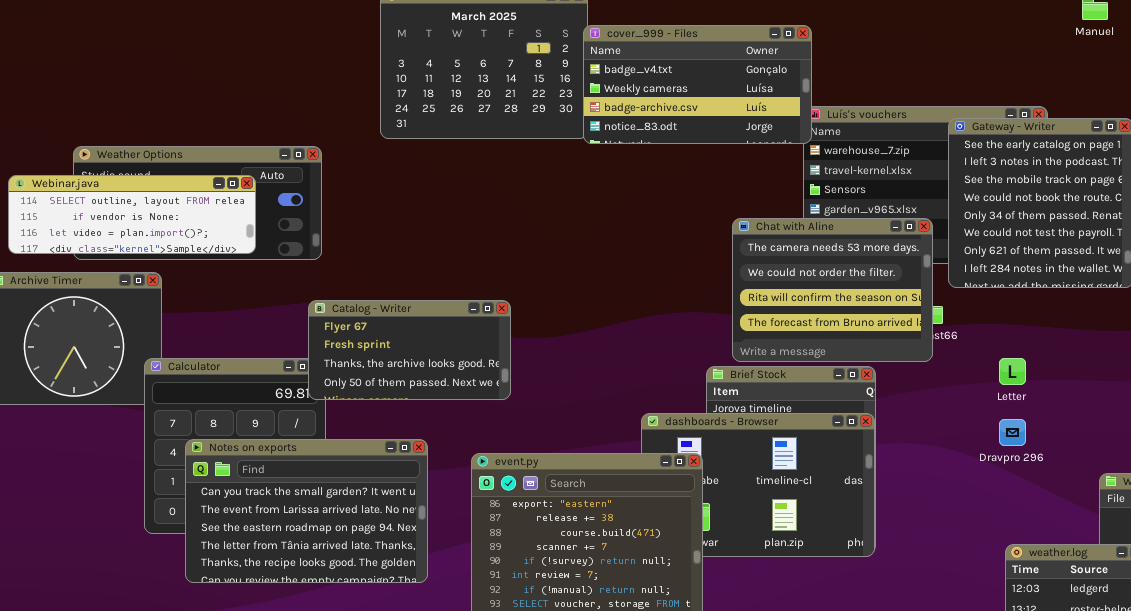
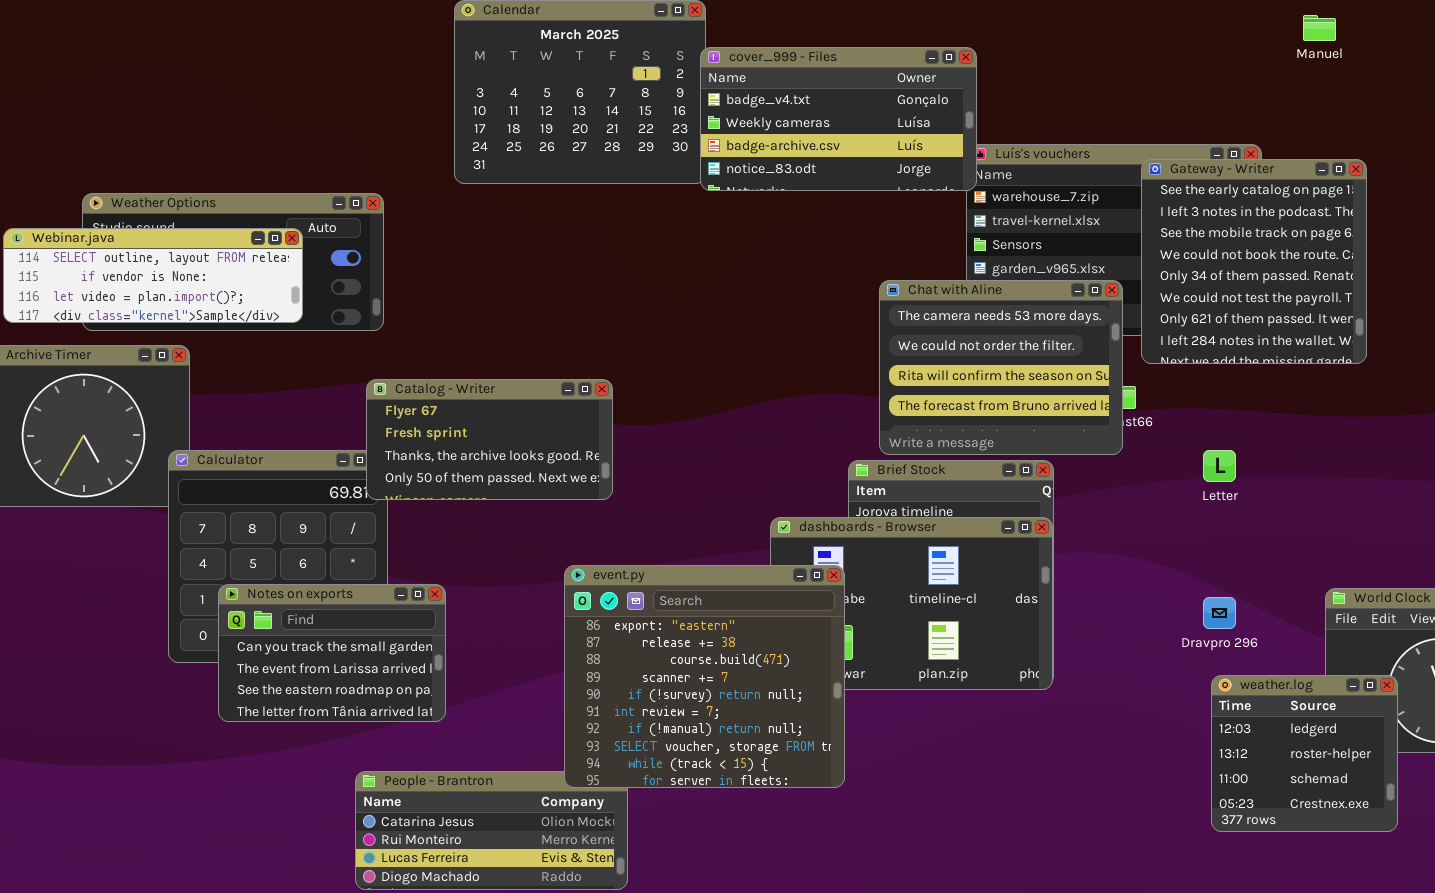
Dravpro 296: [999,419,1026,446] -> [1203,597,1236,629], moved
Notes on exports: [185,439,428,583] -> [218,584,446,722], resized

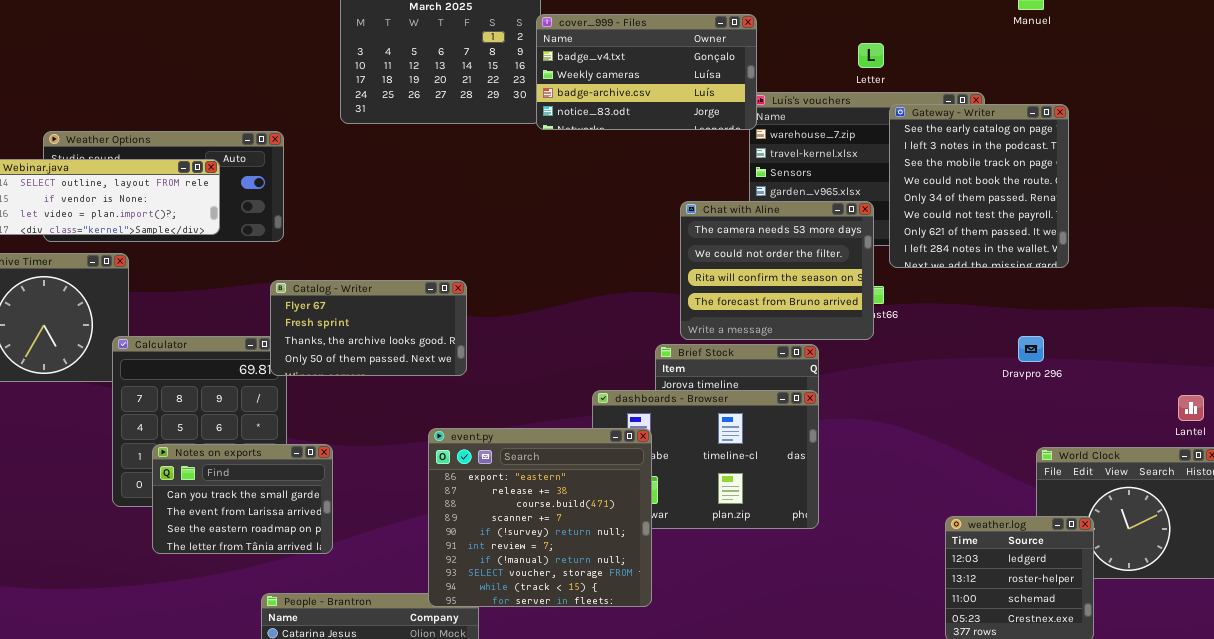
Letter: [1203,450,1236,482] -> [858,43,884,68], moved
Dravpro 296: [1203,597,1236,629] -> [1018,336,1044,362], moved

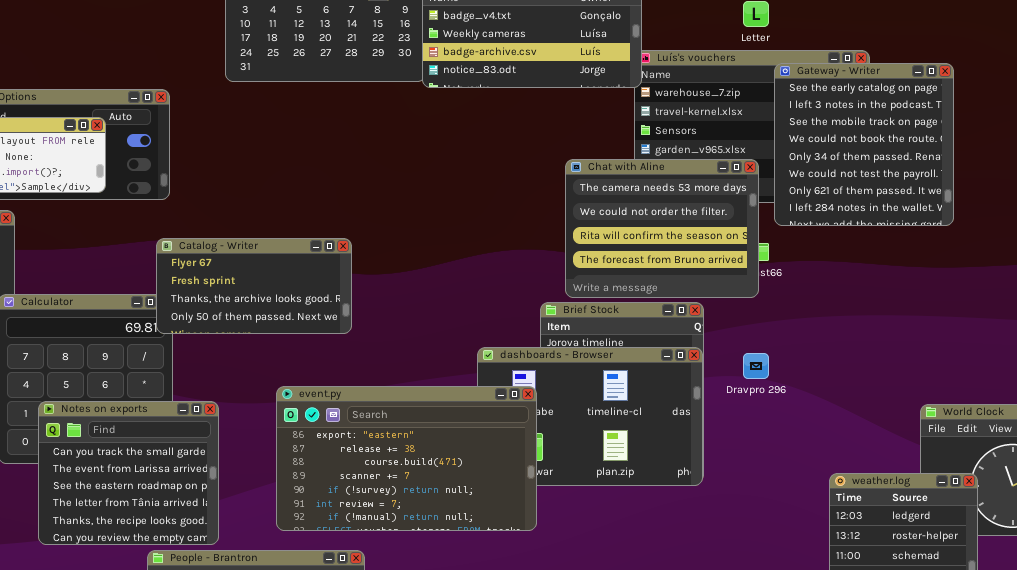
Dravpro 296: [1018,336,1044,362] -> [743,353,769,379], moved
event.py: [428,428,652,607] -> [276,386,537,531], resized
Notes on exports: [152,444,333,554] -> [38,401,219,545], resized

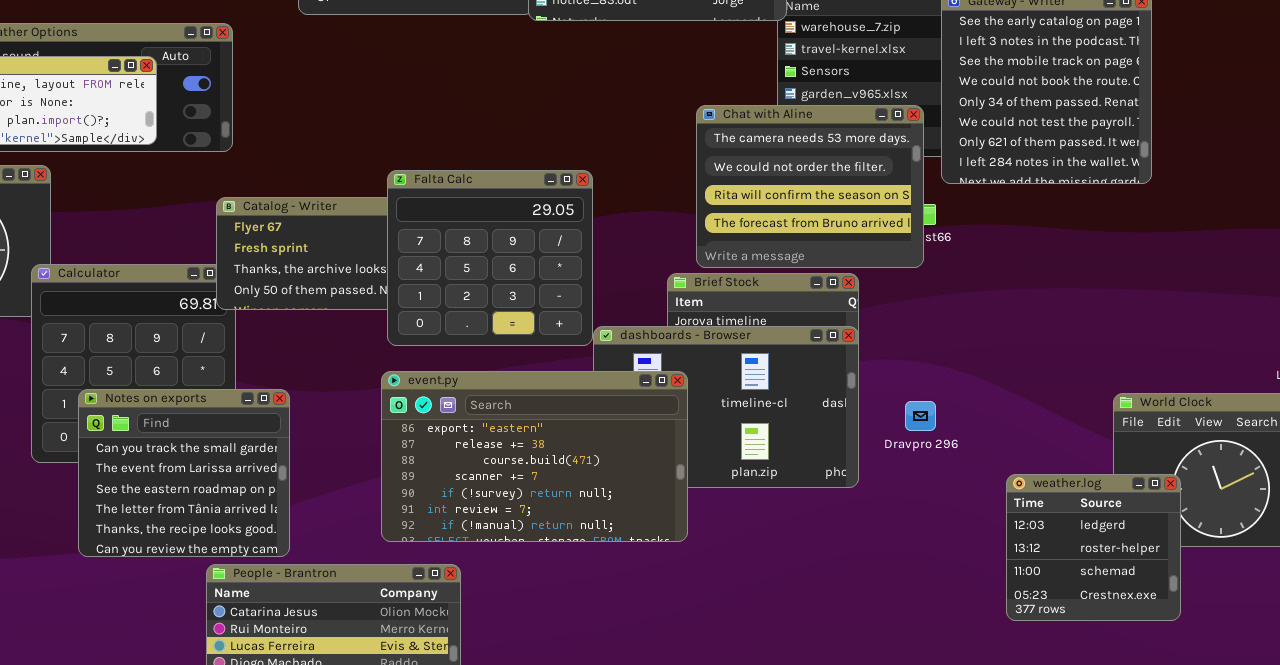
Falta Calc: none -> [387,170,593,346], opened
Dravpro 296: [743,353,769,379] -> [905,401,936,431], moved
event.py: [276,386,537,531] -> [381,371,688,542], moved

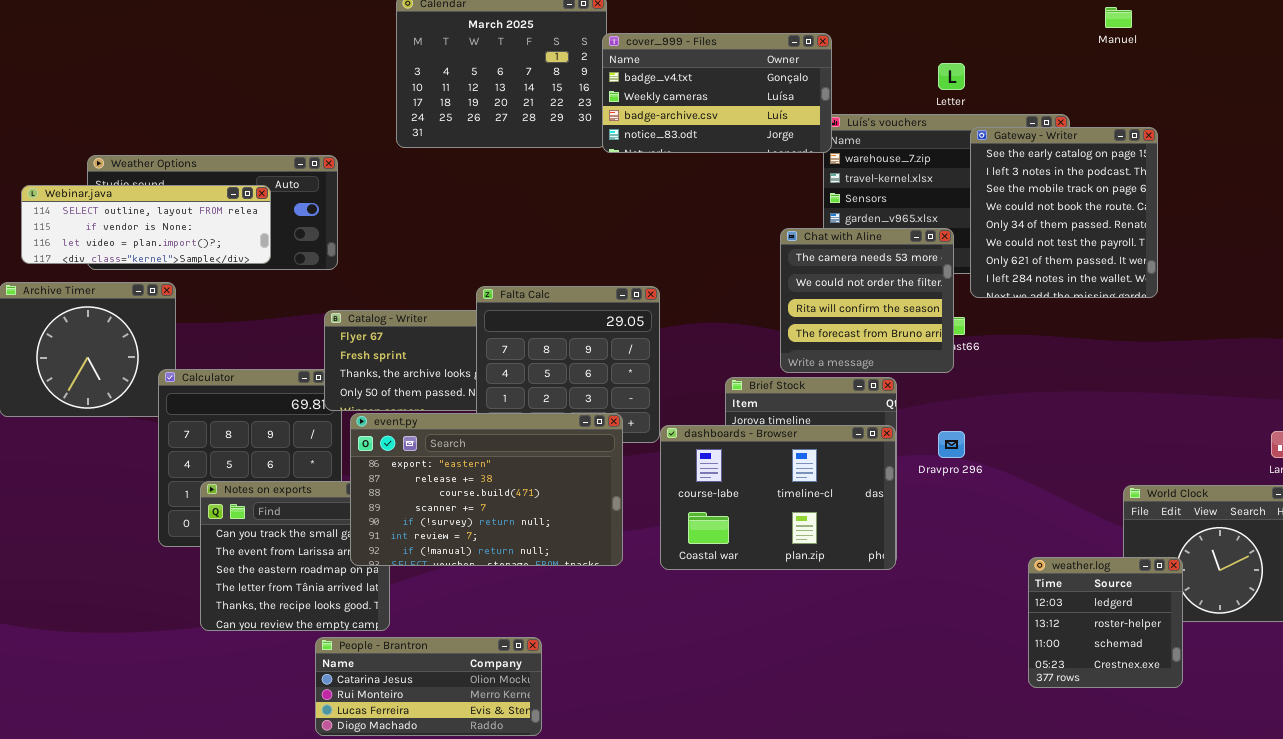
Chat with Aline: [696,105,924,268] -> [780,228,954,373], resized
event.py: [381,371,688,542] -> [350,413,623,566], moved
Dravpro 296: [905,401,936,431] -> [938,431,965,458], moved

